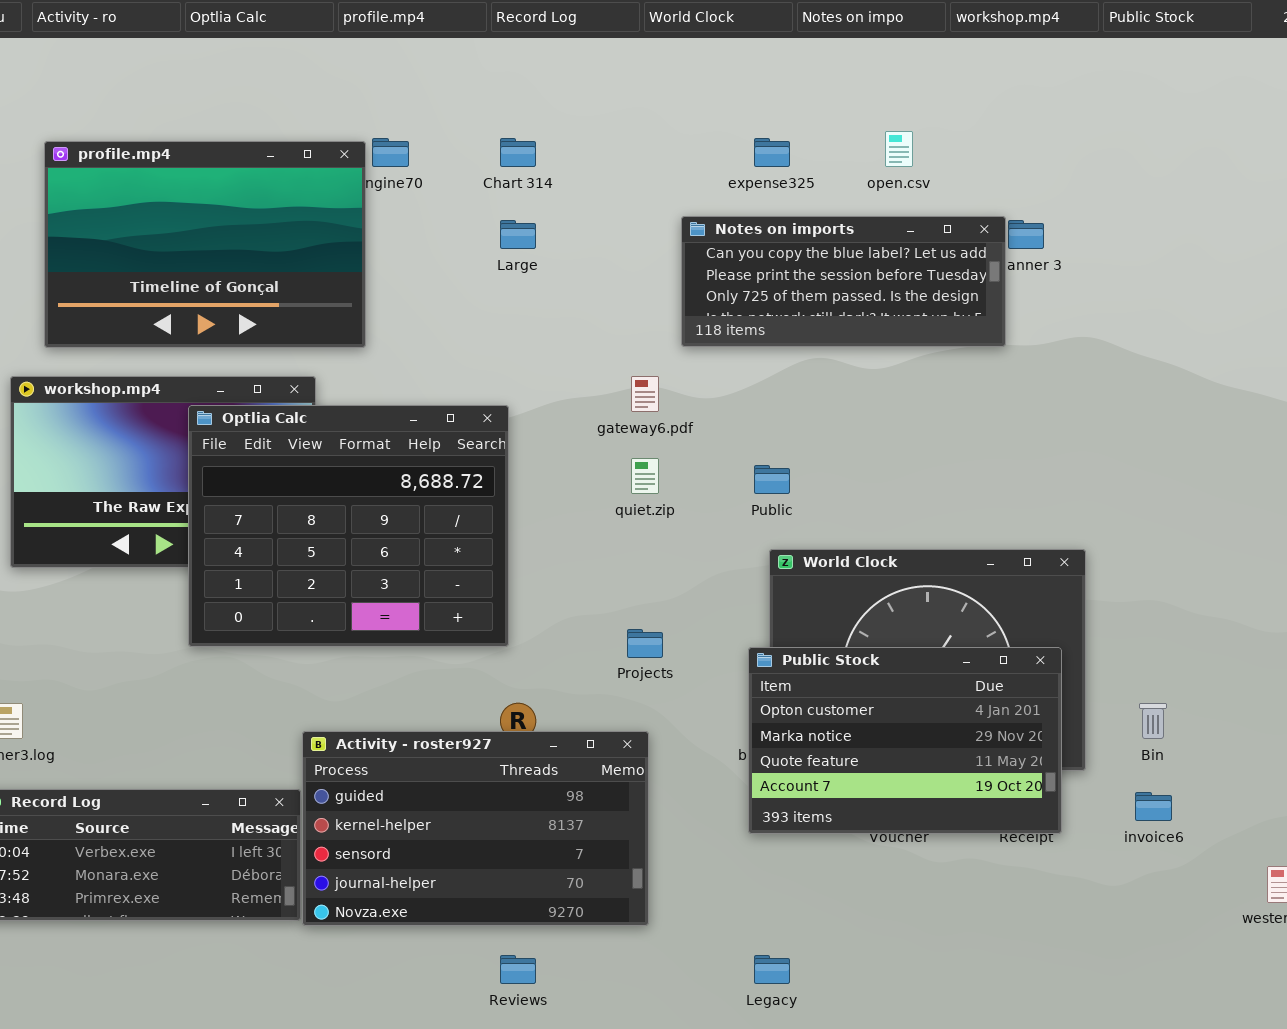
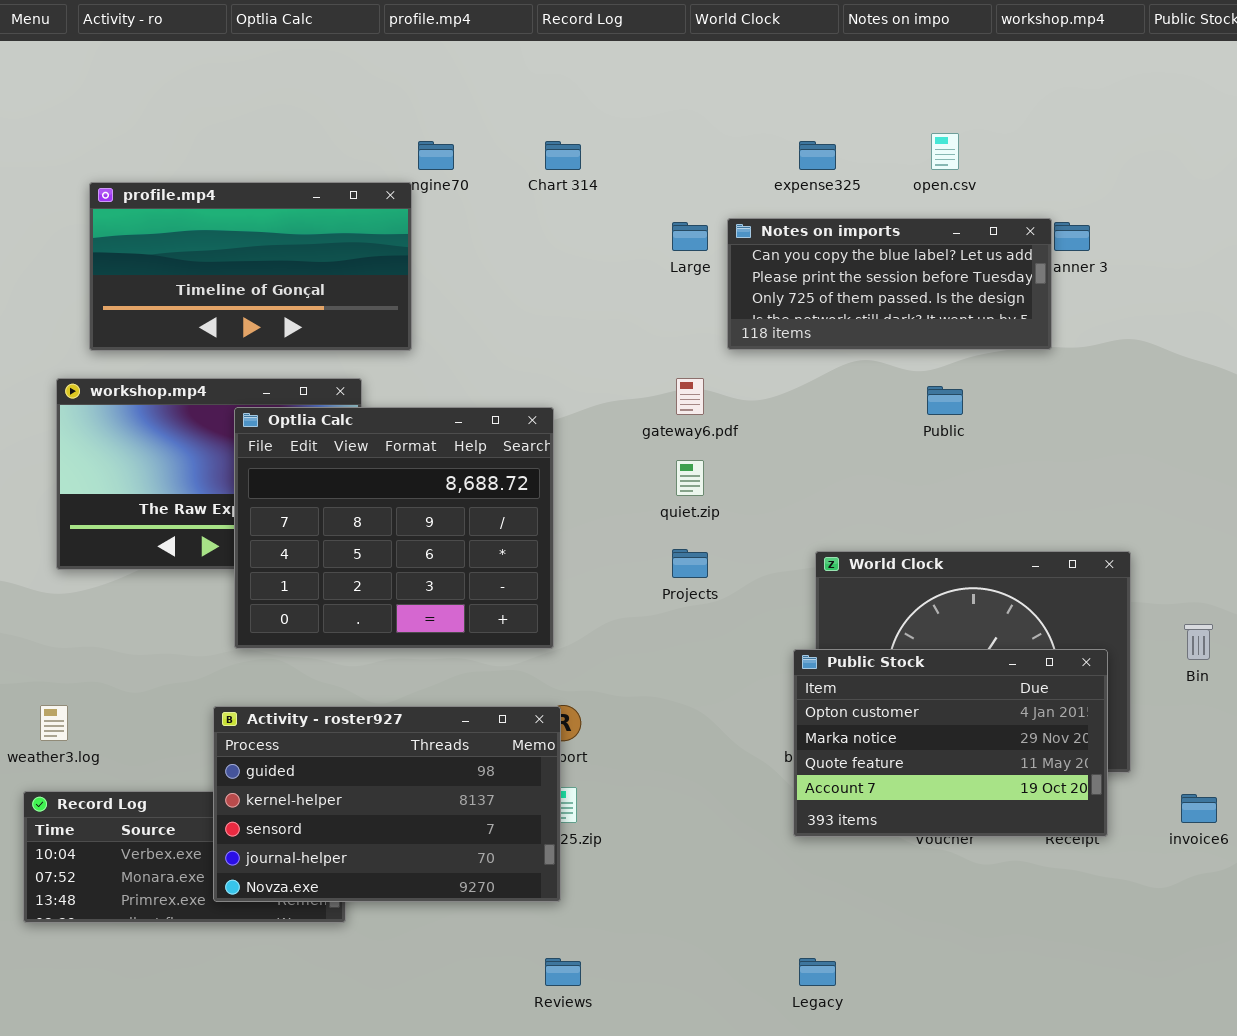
profile.mp4: [44,141,366,348] -> [89,182,412,351], resized
Large: [500,220,536,249] -> [672,222,708,251], moved
Public: [754,465,790,494] -> [927,386,963,415], moved
Projects: [627,629,663,658] -> [672,549,708,578], moved
Bin: [1139,703,1167,739] -> [1184,624,1213,660], moved
Activity - roster927: [302,731,649,926] -> [213,706,561,902], moved

